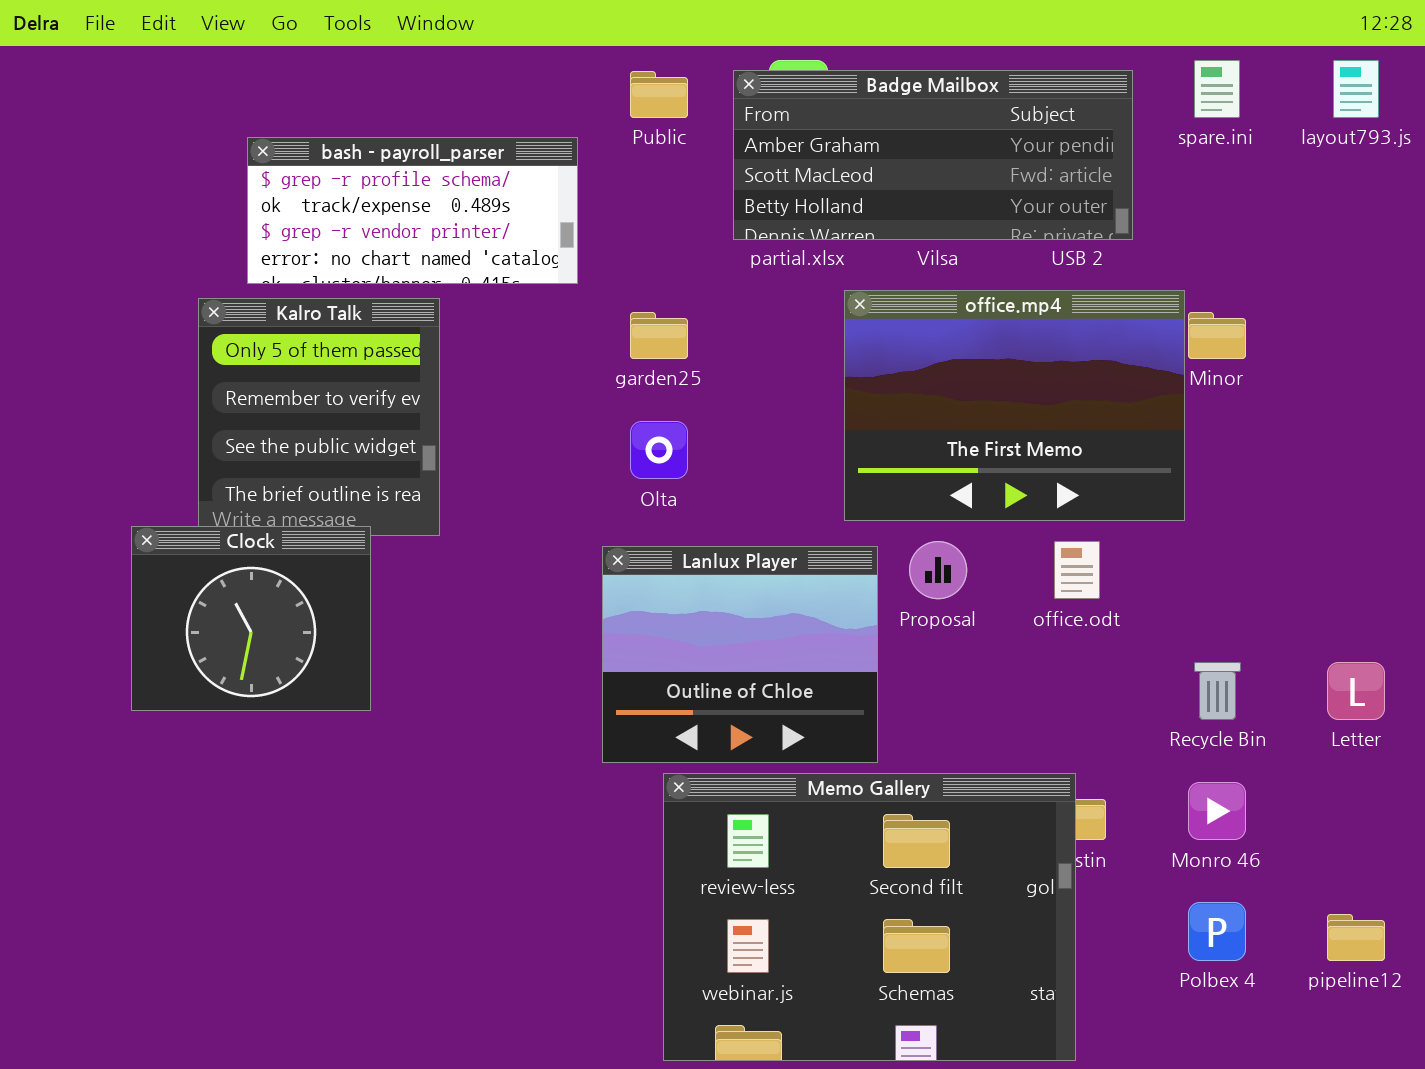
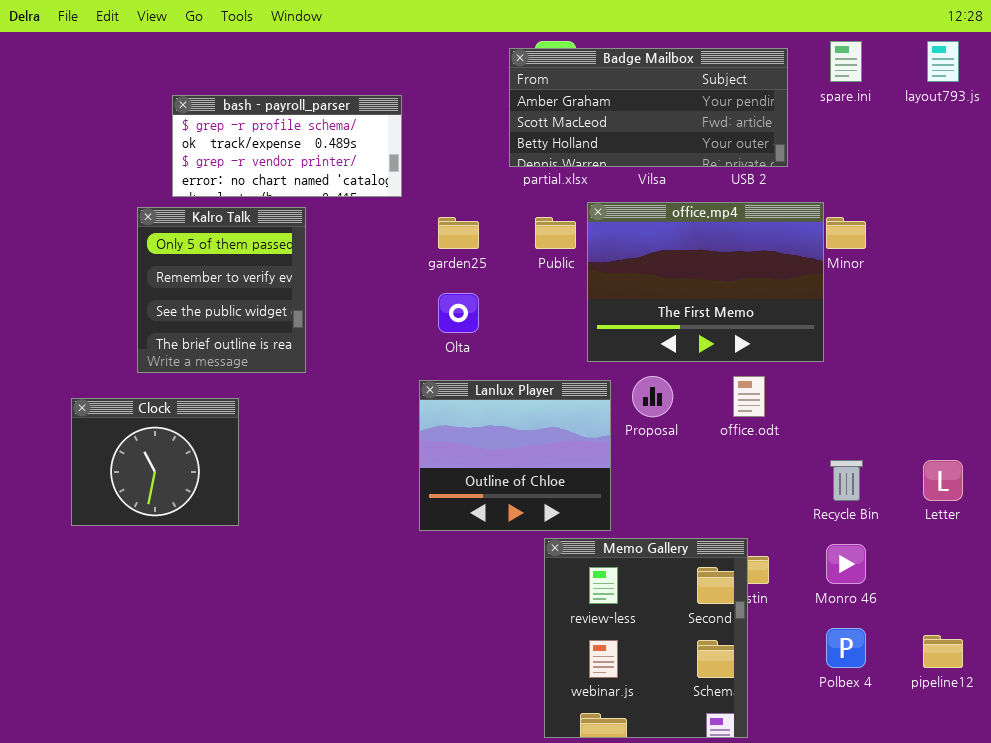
Public: [630,71,688,118] -> [535,217,576,249], moved
Clock: [131,526,371,711] -> [71,398,239,526], moved
Memo Gallery: [663,773,1076,1061] -> [544,538,748,738], resized

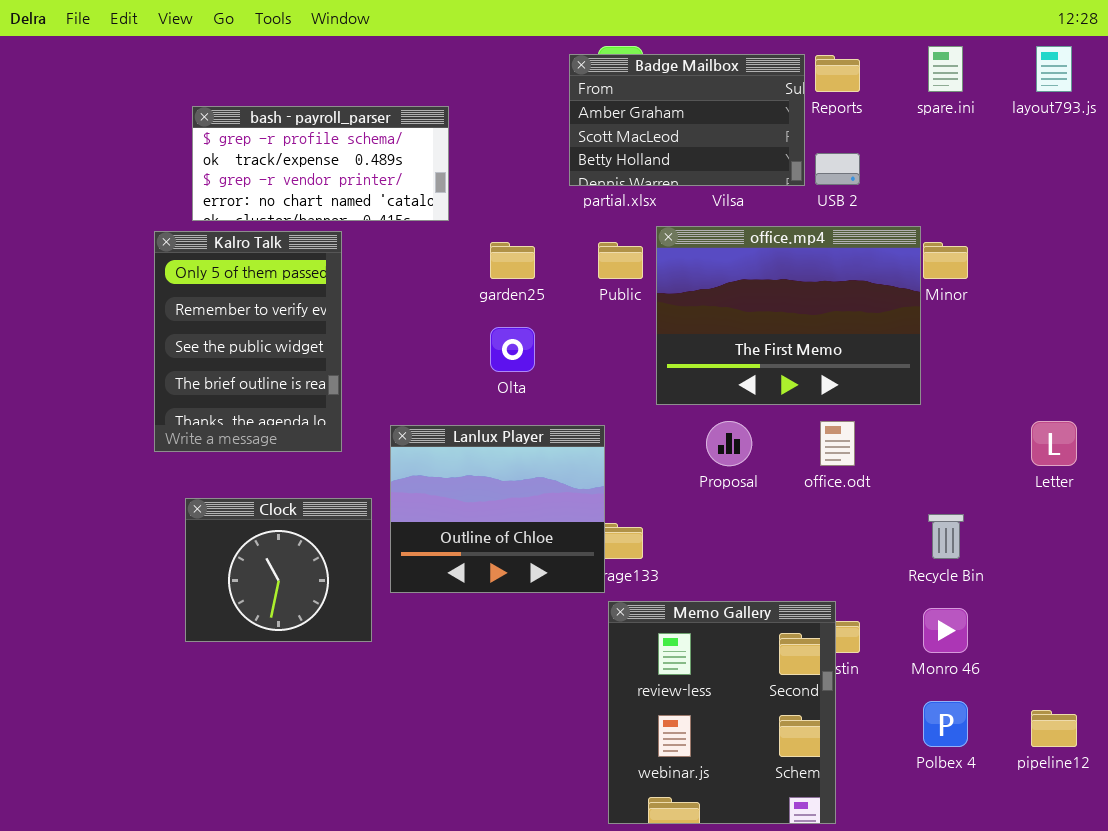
Badge Mailbox: [509,48,788,167] -> [569,54,805,186], resized
Kalro Talk: [137,207,306,373] -> [154,231,342,452], resized
Lanlux Player: [419,380,611,531] -> [390,425,605,593], moved
Clock: [71,398,239,526] -> [185,498,372,642], moved
Letter: [923,460,963,501] -> [1031,421,1077,466], moved

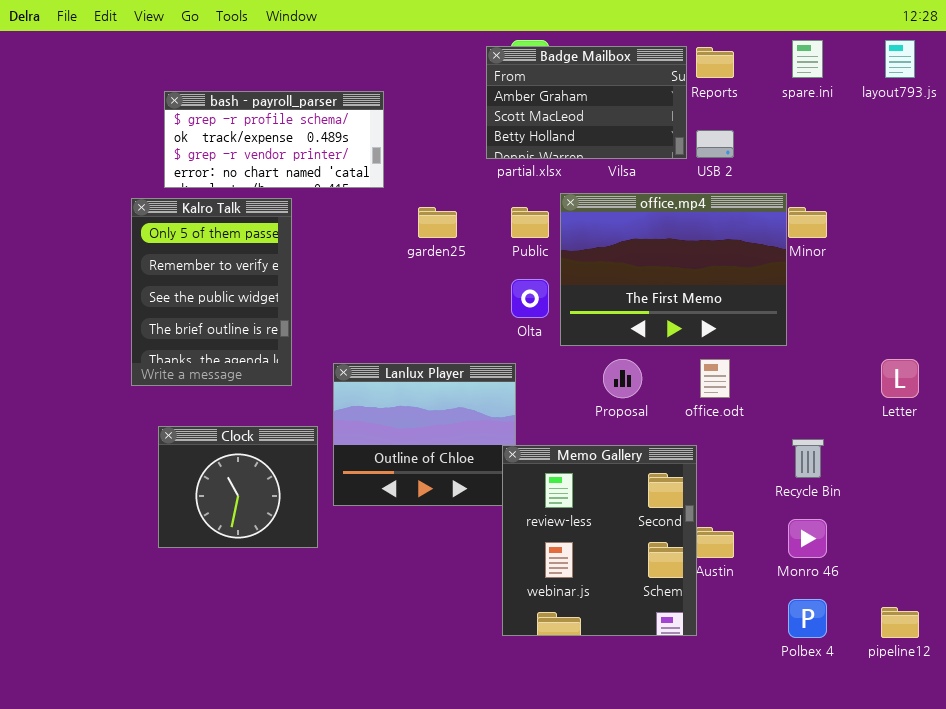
Olta: [490,327,535,372] -> [511,279,549,318], moved
Memo Gallery: [608,601,836,824] -> [502,445,697,636], moved

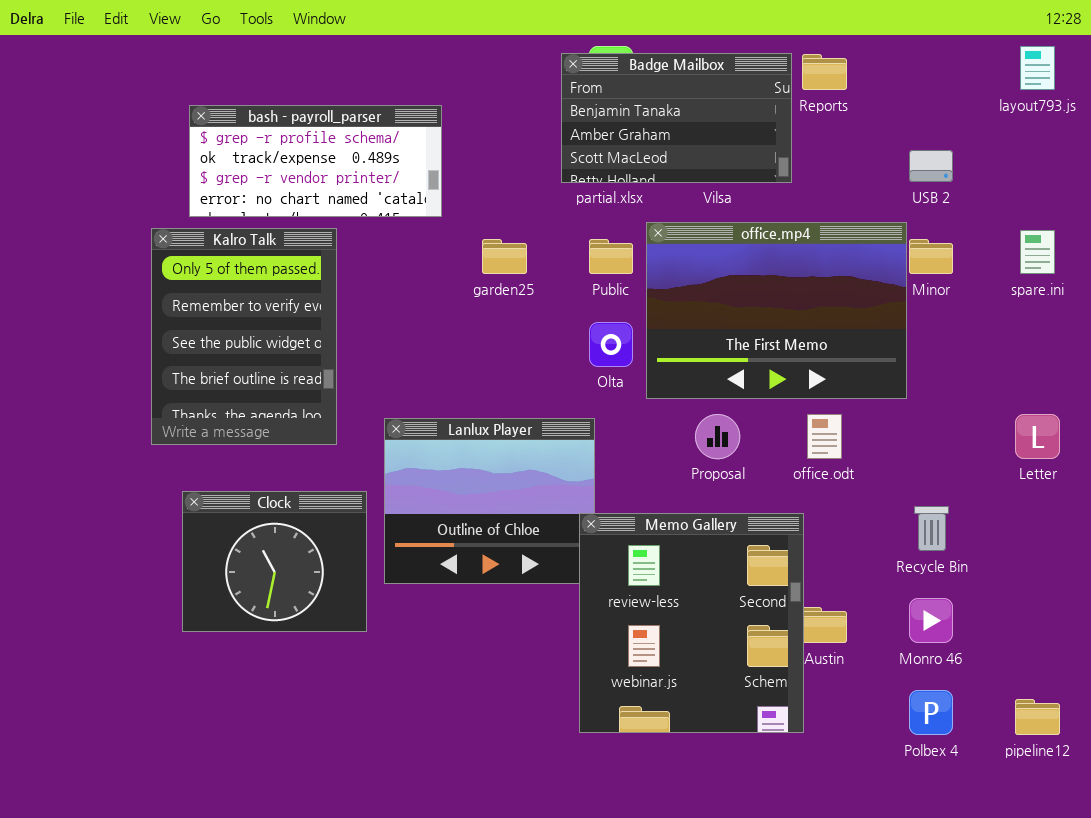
spare.ini: [792,40,823,78] -> [1020,230,1055,274], moved
Badge Mailbox: [486,46,687,159] -> [561,53,792,183], scrolled up 1 row
USB 2: [696,130,734,158] -> [909,150,953,182], moved

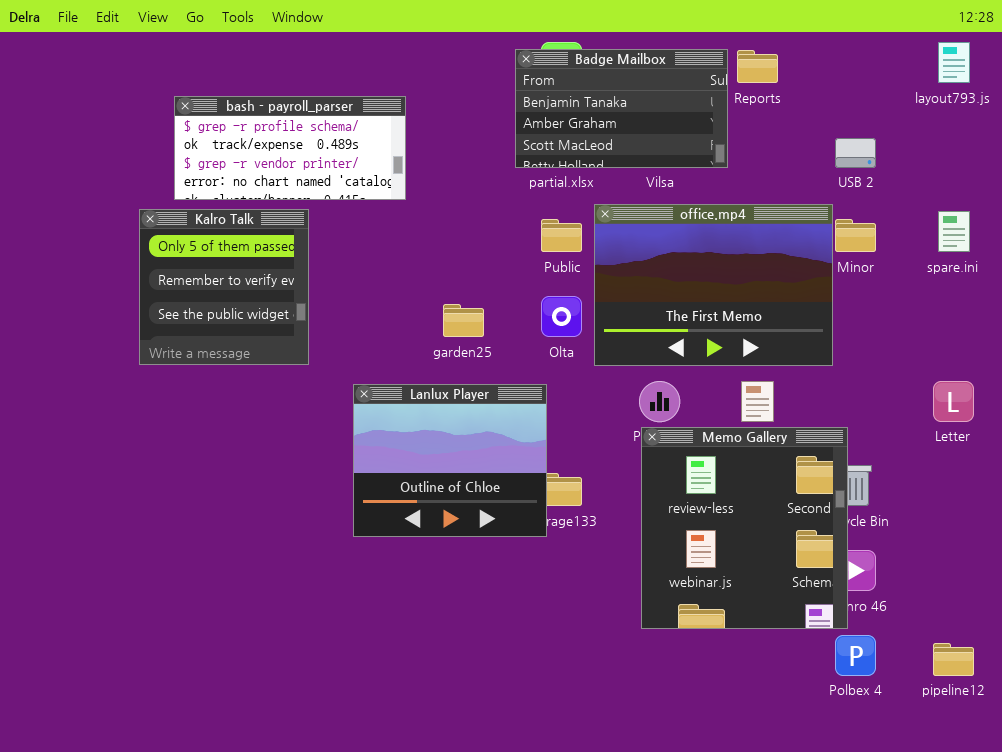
Kalro Talk: [151,228,337,445] -> [139,209,309,365], resized
garden25: [482,239,527,274] -> [443,304,484,337], moved
Clock: [182,491,367,632] -> none, closed
Memo Gallery: [579,513,804,733] -> [641,427,848,629], moved

